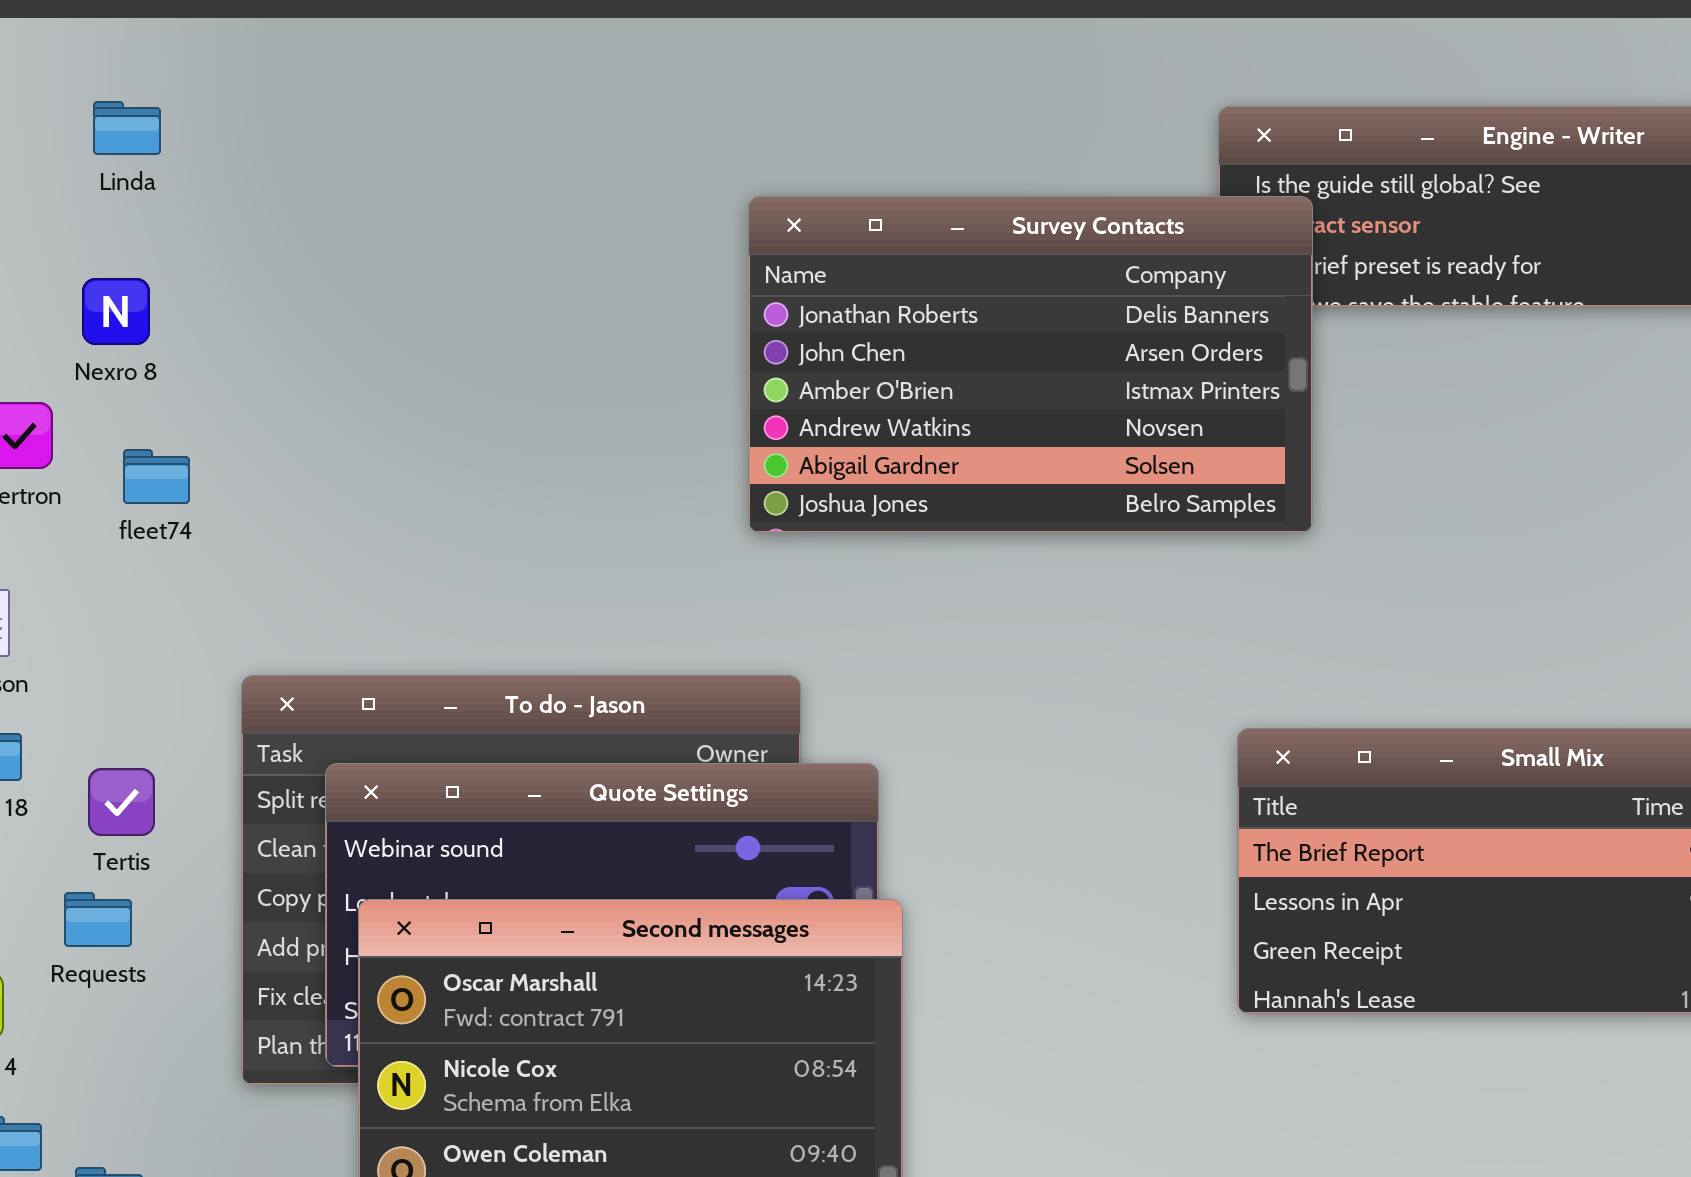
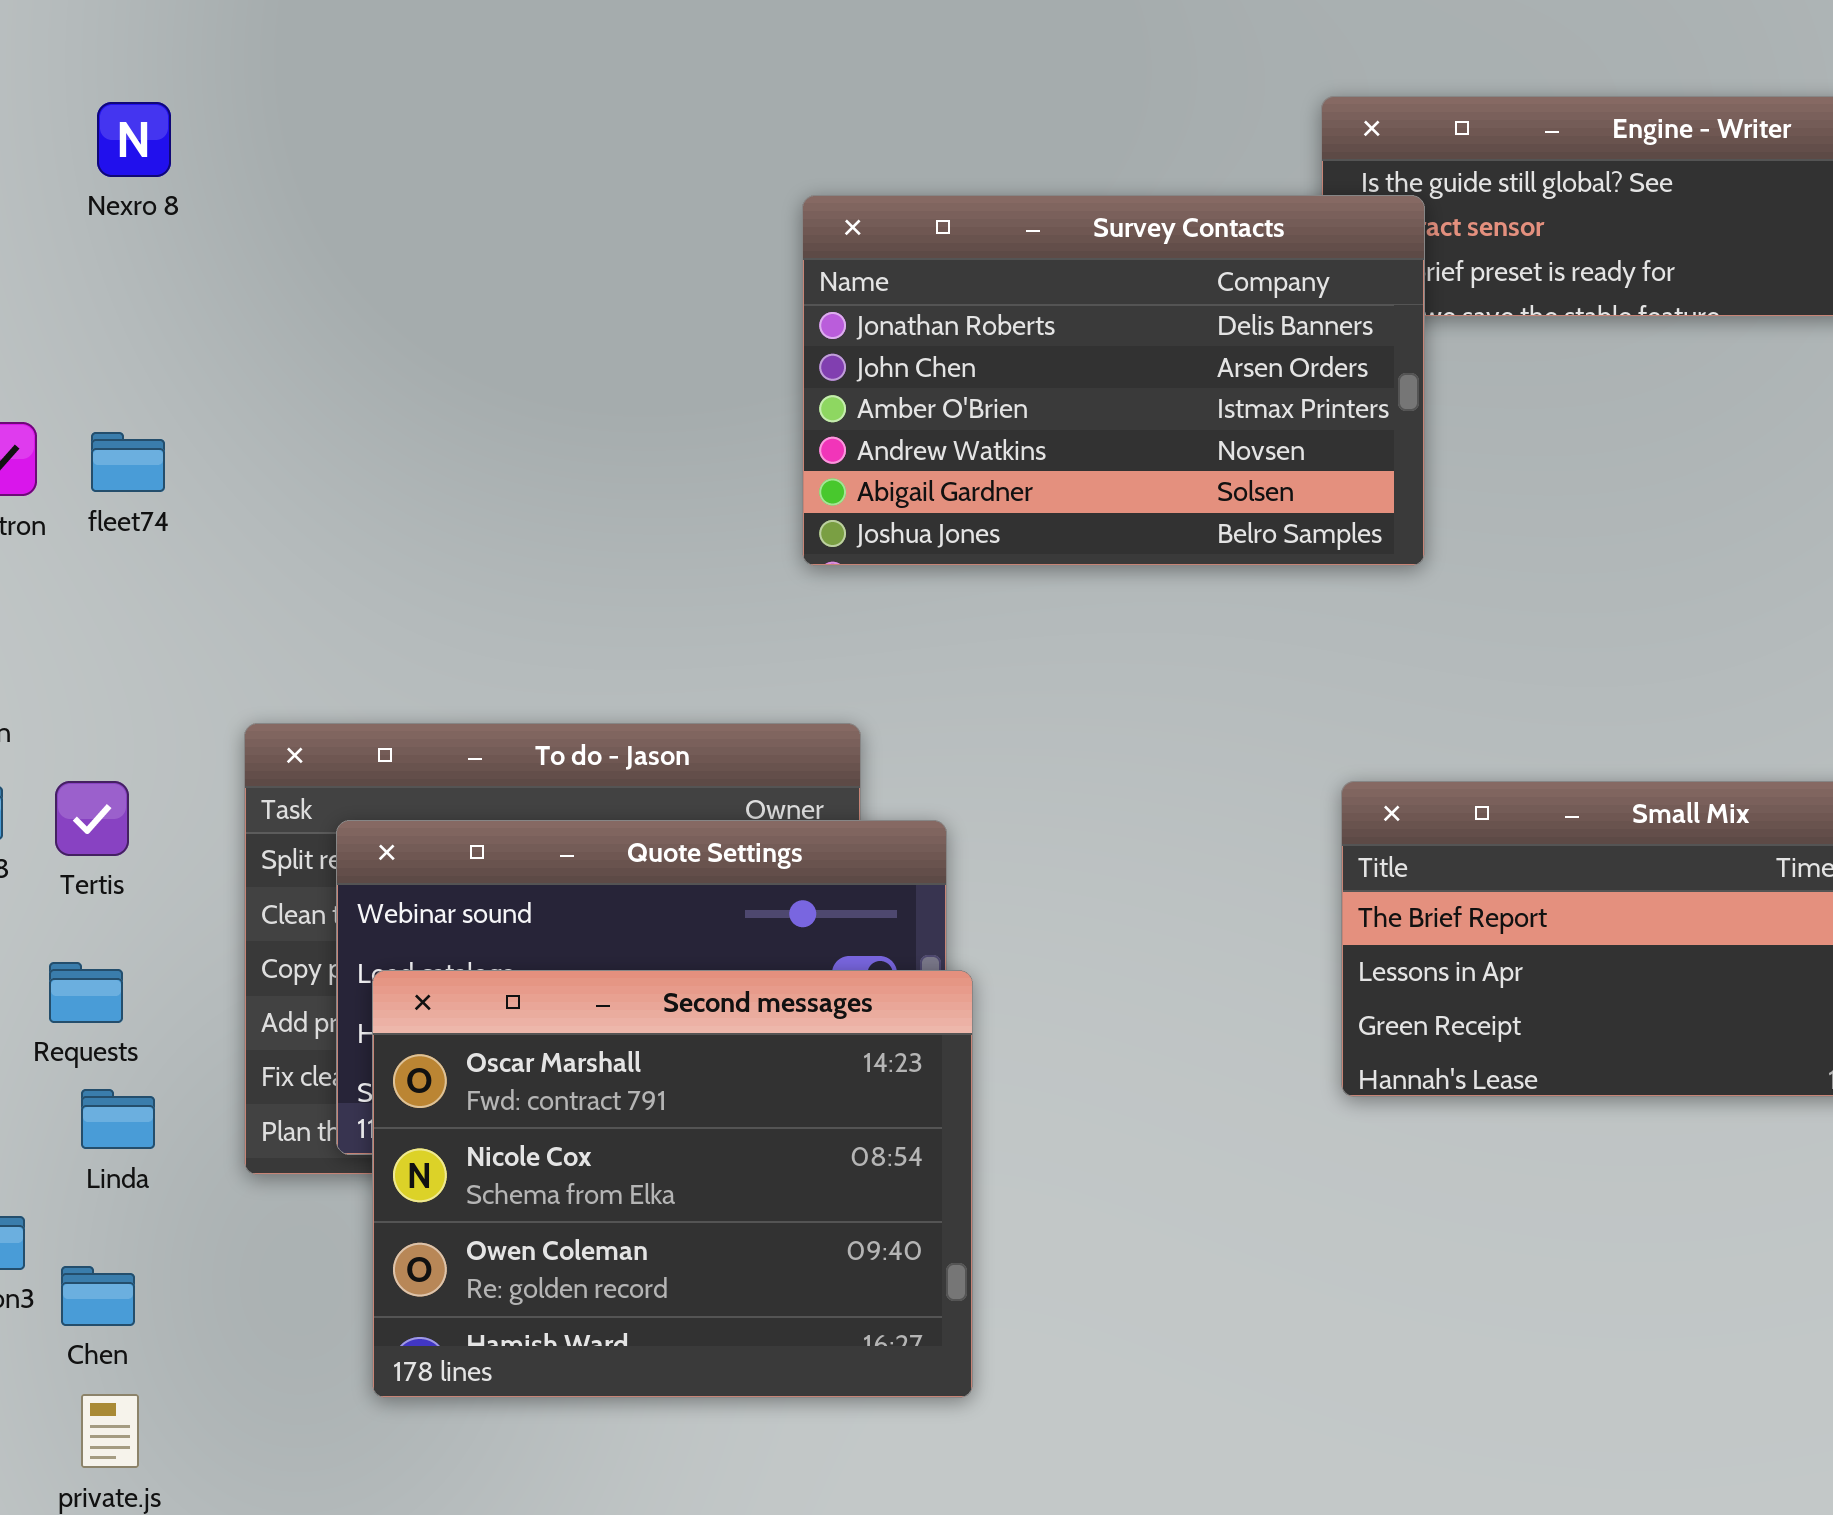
Linda: [93,101,161,155] -> [81,1089,155,1149], moved
Nexro 8: [82,278,150,345] -> [97,102,171,177], moved
fleet74: [123,449,190,504] -> [91,432,165,492], moved
Tertis: [88,768,155,836] -> [55,781,129,856], moved

